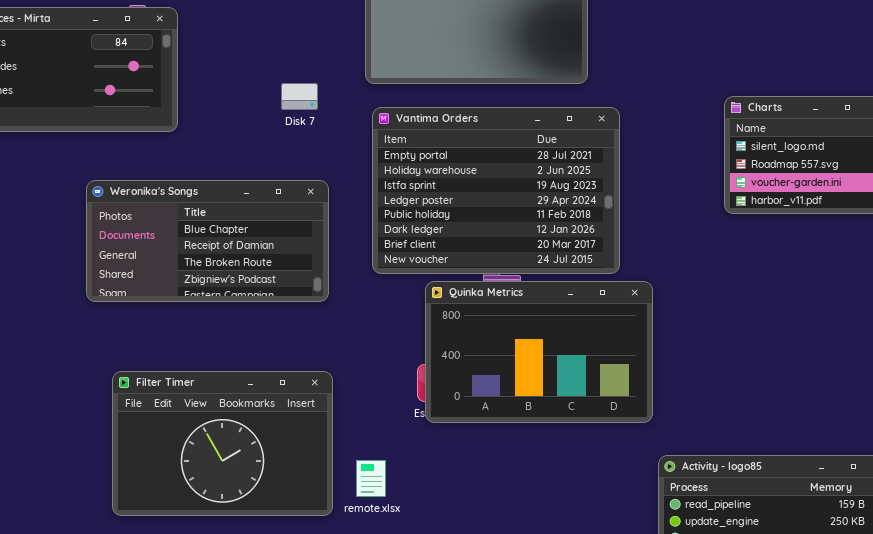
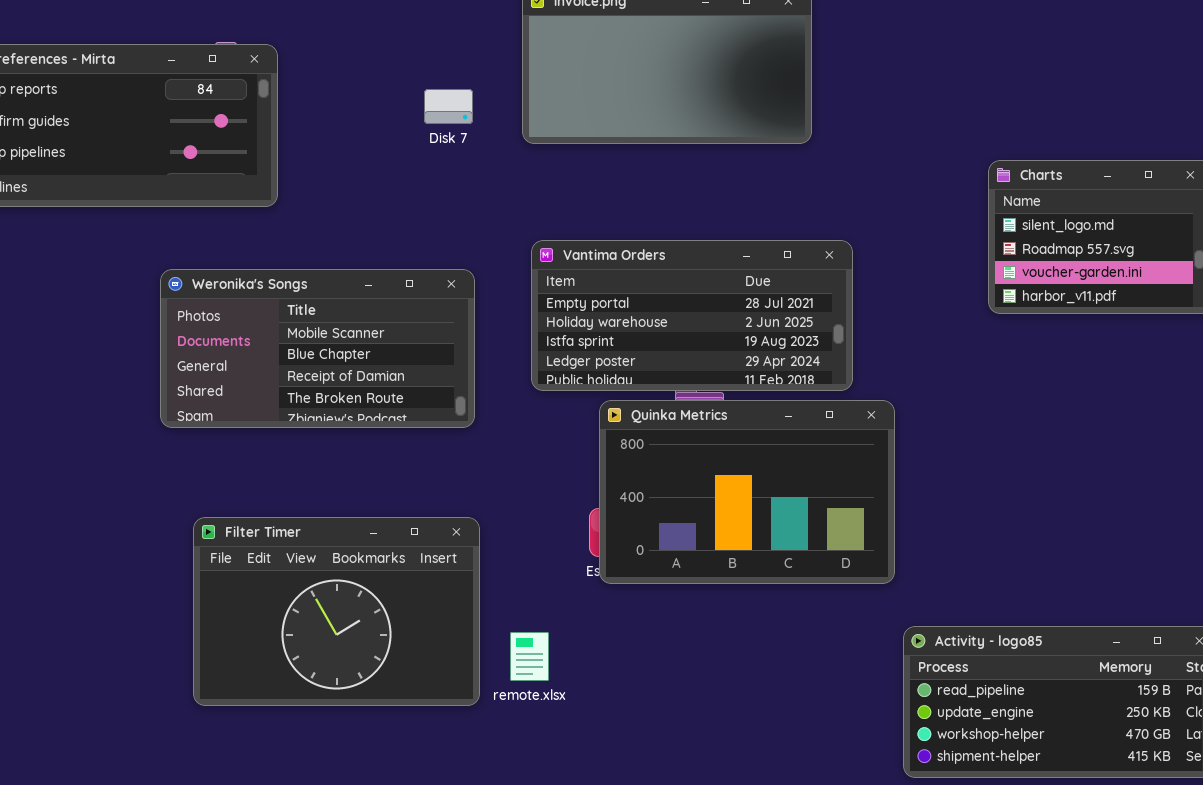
Disk 7: [281,83,318,110] -> [424,89,473,124], moved
Vantima Orders: [372,107,620,274] -> [531,240,853,391], resized
Weronika's Songs: [86,180,329,302] -> [160,269,475,428], scrolled up 1 row

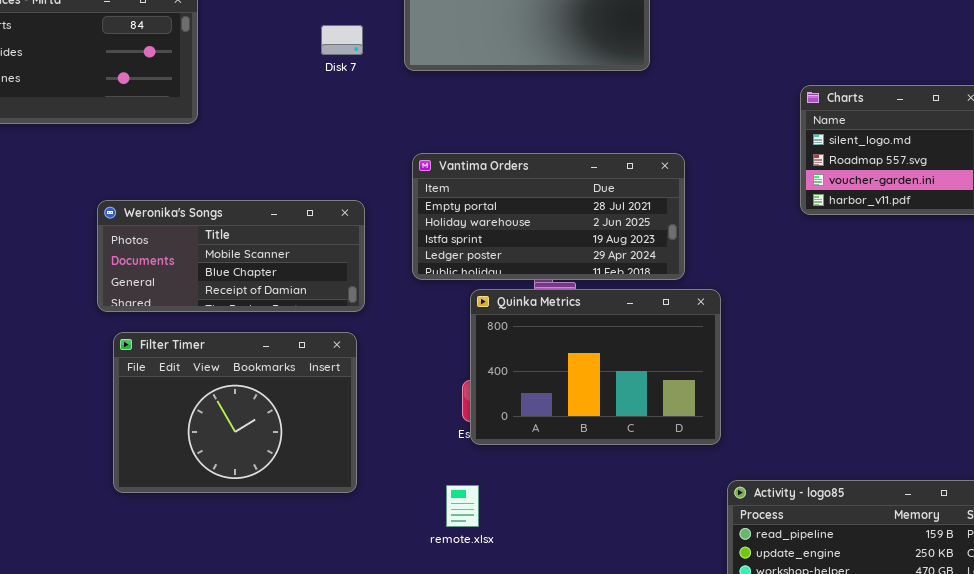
Weronika's Songs: [160,269,475,428] -> [97,200,365,312], resized
Filter Timer: [193,517,480,706] -> [113,332,357,493], moved
remote.xlsx: [510,632,549,681] -> [446,485,479,527], moved

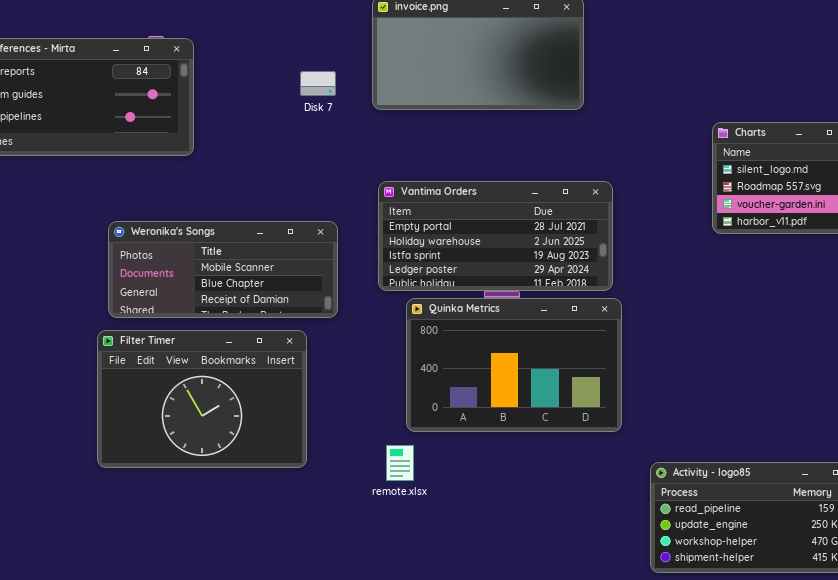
Quinka Metrics: [470,289,721,445] -> [406,298,622,432], moved
Filter Timer: [113,332,357,493] -> [97,330,307,468], moved
remote.xlsx: [446,485,479,527] -> [386,445,414,481], moved

